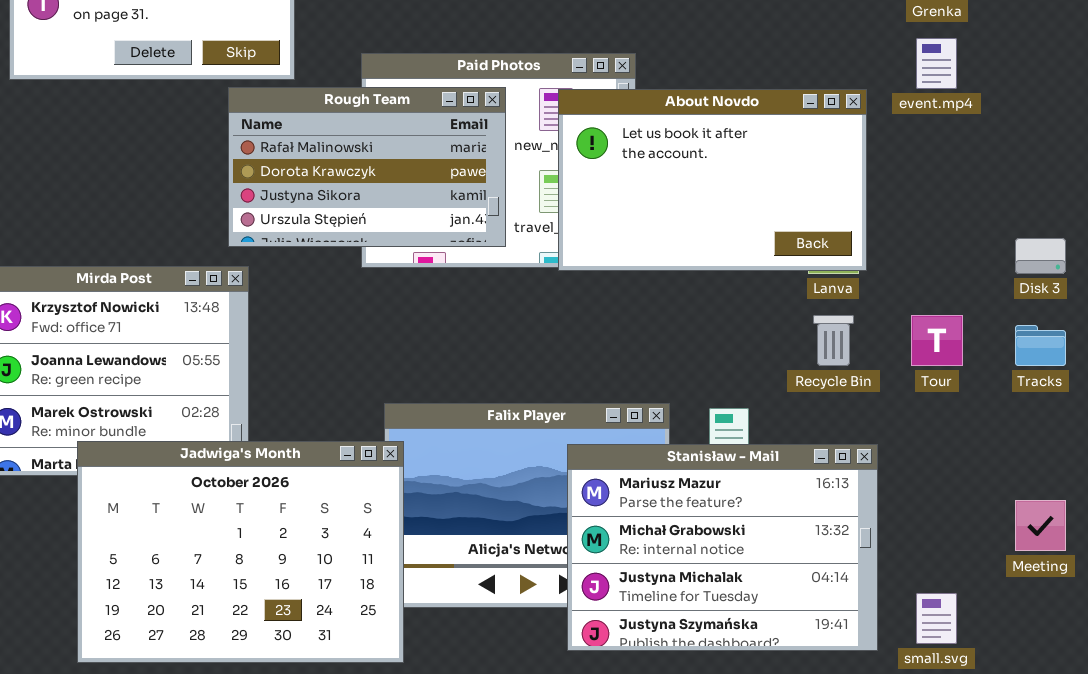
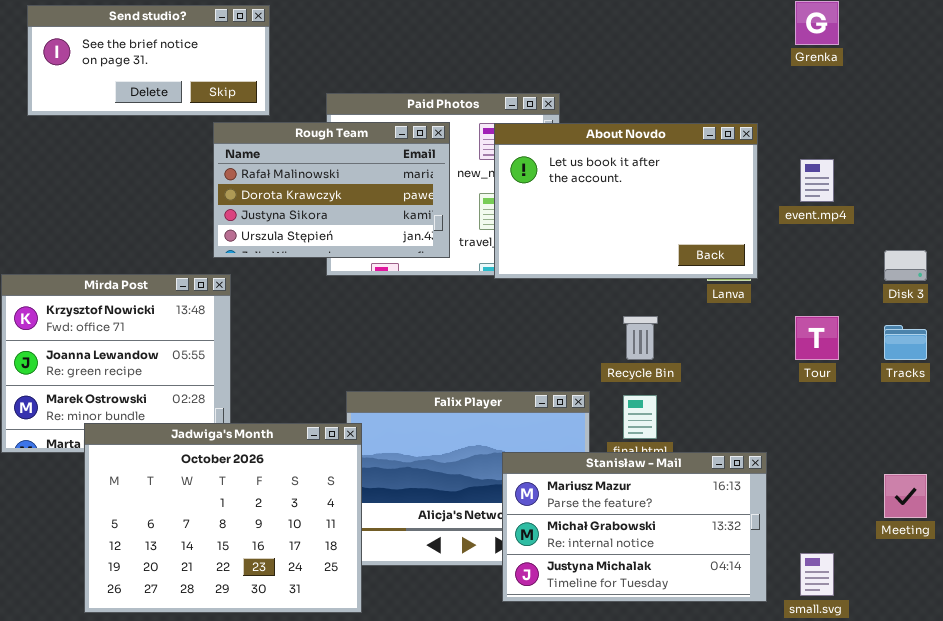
event.mp4: [916,38,957,89] -> [800,159,834,202], moved
Recycle Bin: [813,315,854,366] -> [623,316,658,360], moved
Stanisław - Mail: [567,444,878,651] -> [502,452,767,602], resized

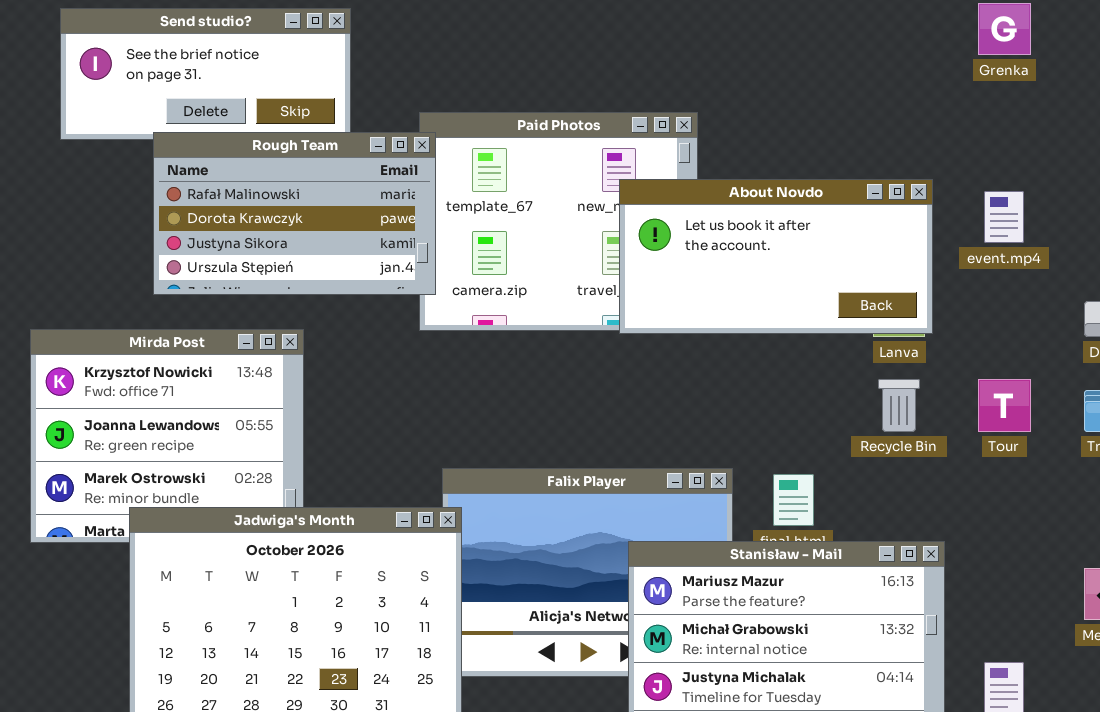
Rough Team: [213,122,450,258] -> [153,132,436,295], moved
About Novdo: [494,123,758,279] -> [619,179,933,334], resized
Recycle Bin: [623,316,658,360] -> [878,379,920,432], moved

